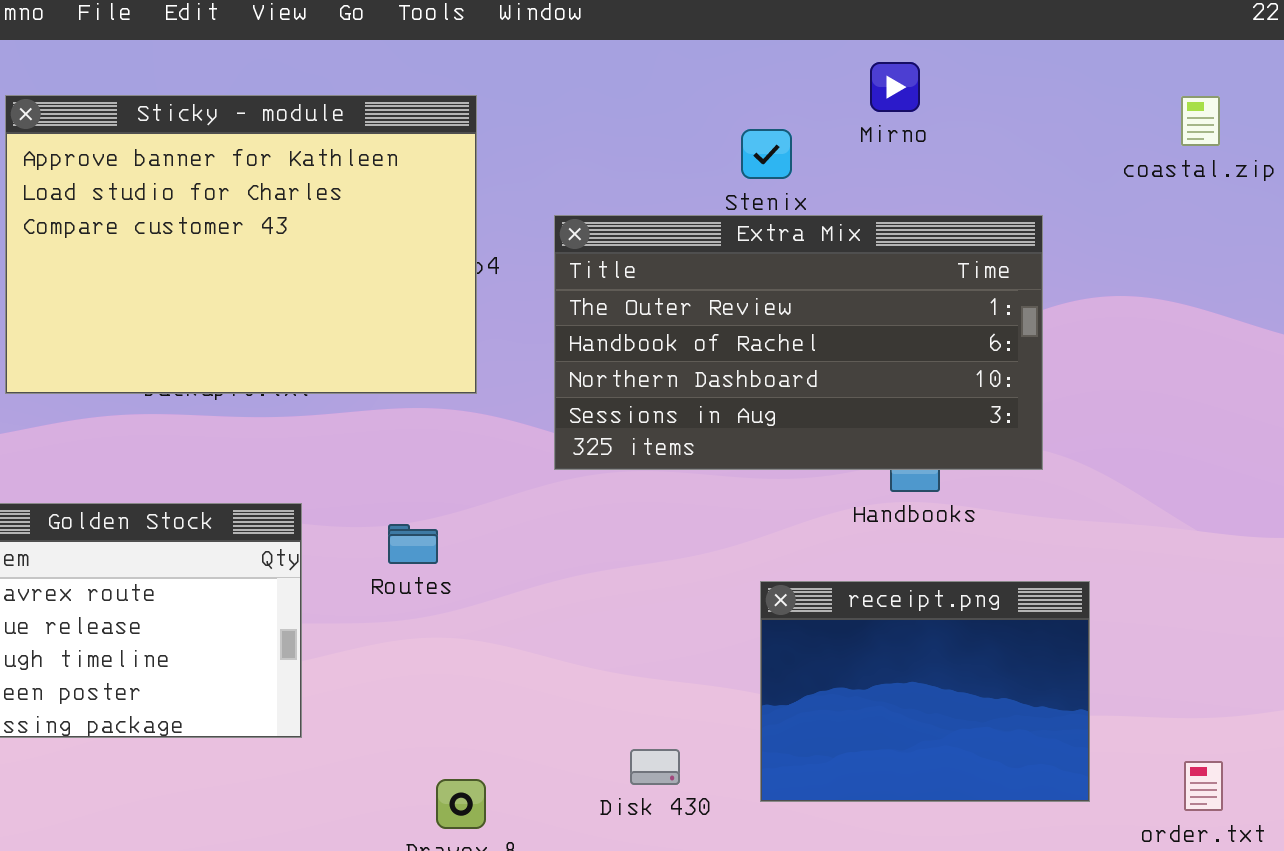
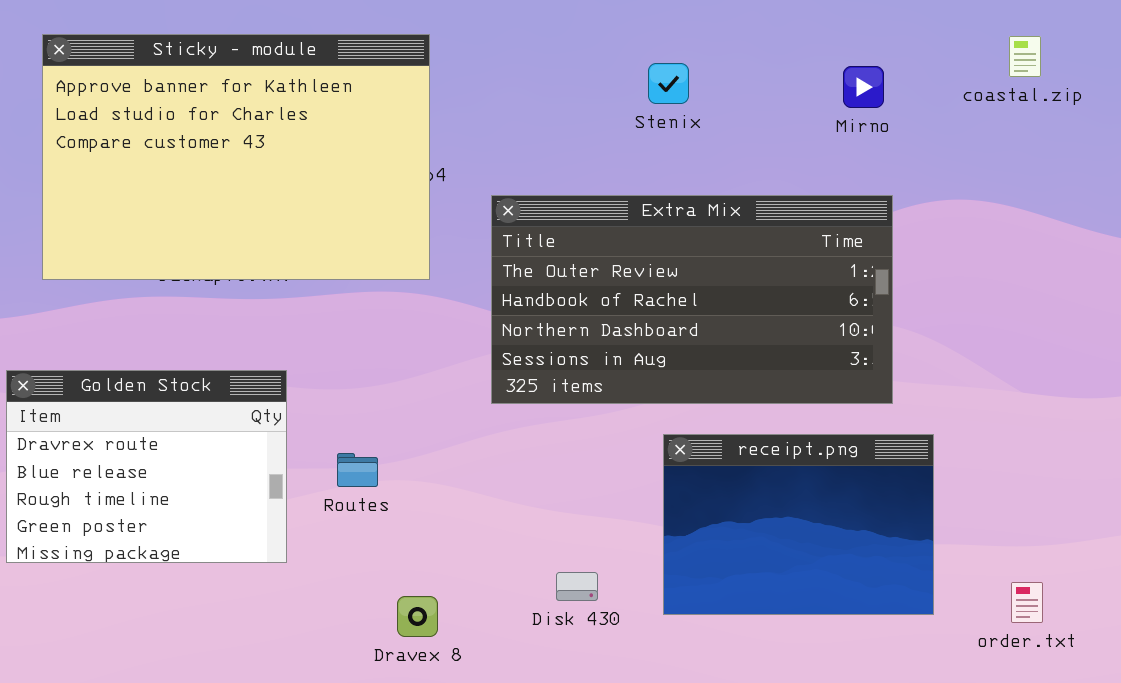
Mirno: [870,62,920,112] -> [843,66,884,108], moved
Extra Mix: [554,215,1043,470] -> [491,195,893,404], moved
Routes: [388,524,438,564] -> [337,453,378,487], moved

